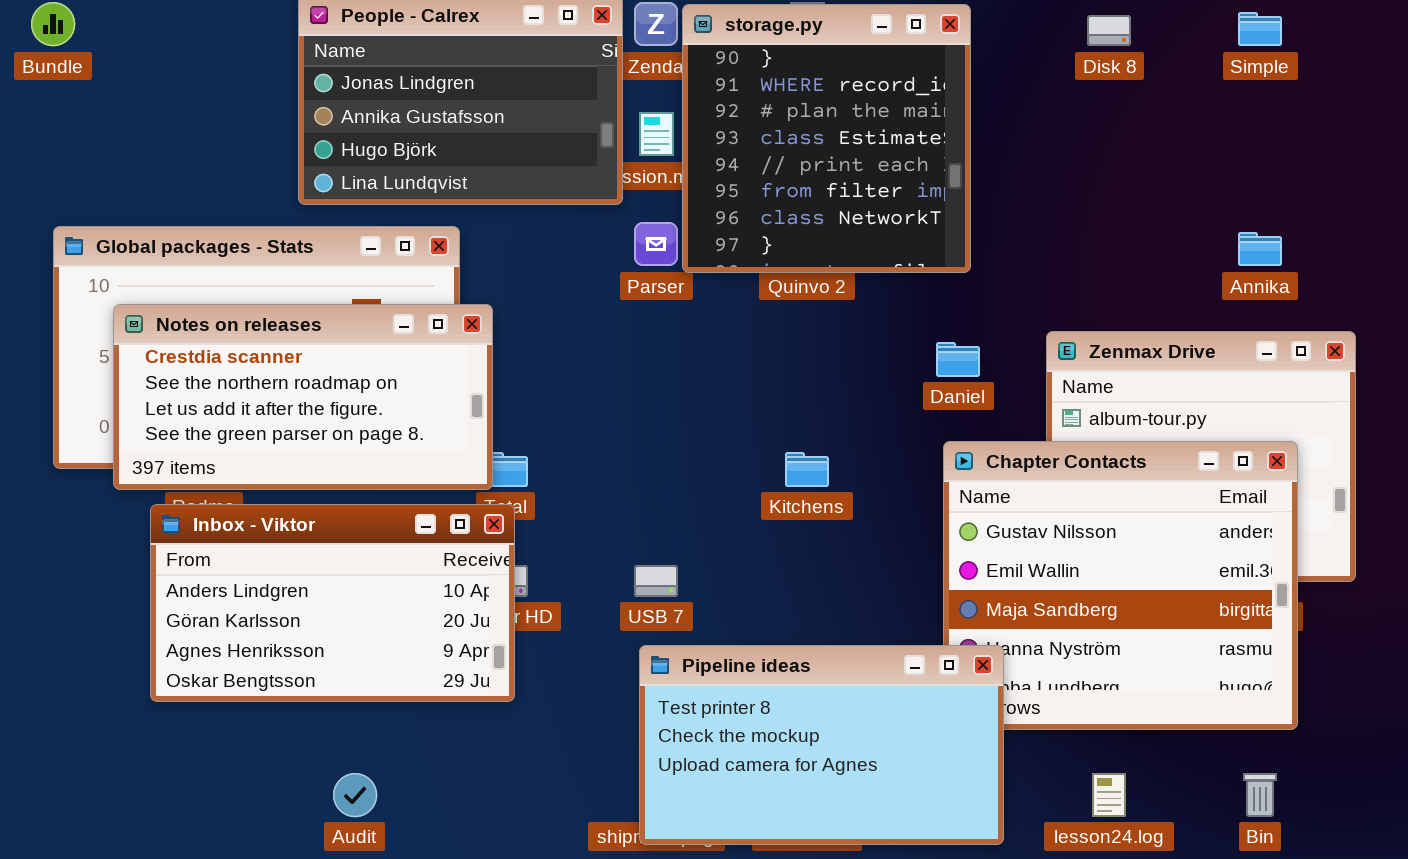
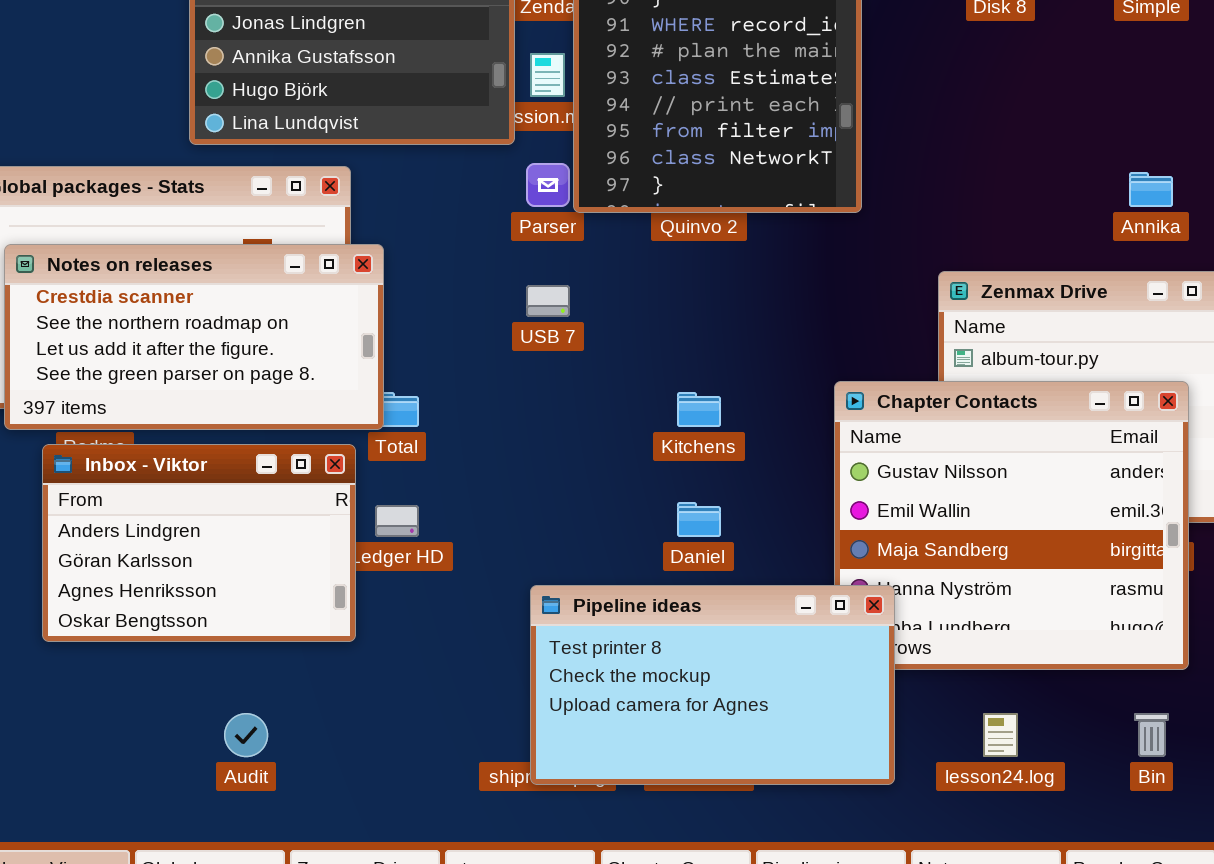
Daniel: [936,342,980,377] -> [677,502,721,537], moved
Inbox - Viktor: [150,504,515,702] -> [42,444,356,642], resized
USB 7: [634,565,678,597] -> [526,285,570,317], moved

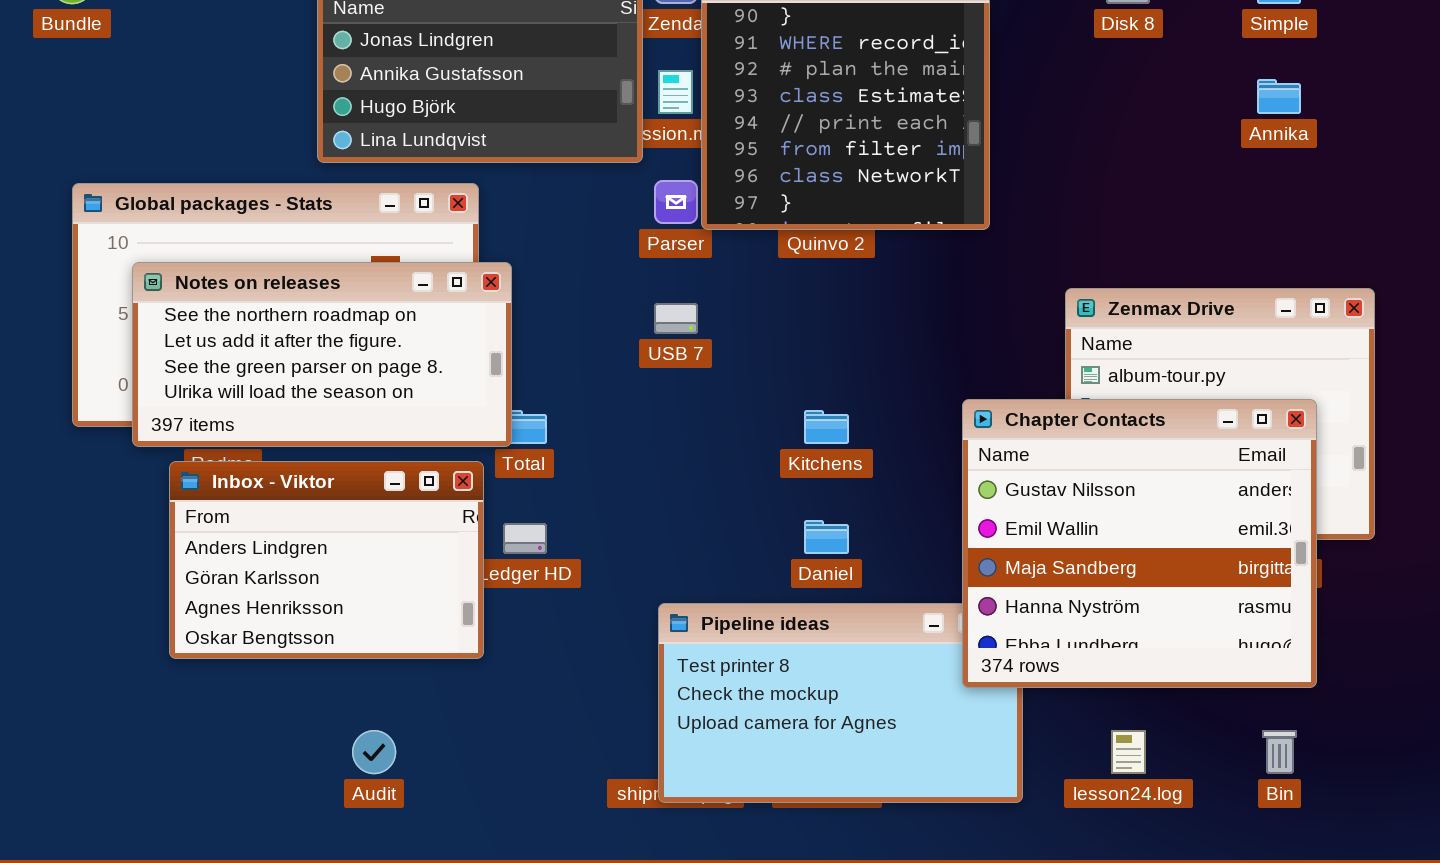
Annika: [1129,172,1173,207] -> [1257,79,1301,114], moved
Notes on releases: [4,244,384,430] -> [132,262,512,447], scrolled down 1 row
Chapter Contacts: [834,381,1189,670] -> [962,399,1317,688], raised

